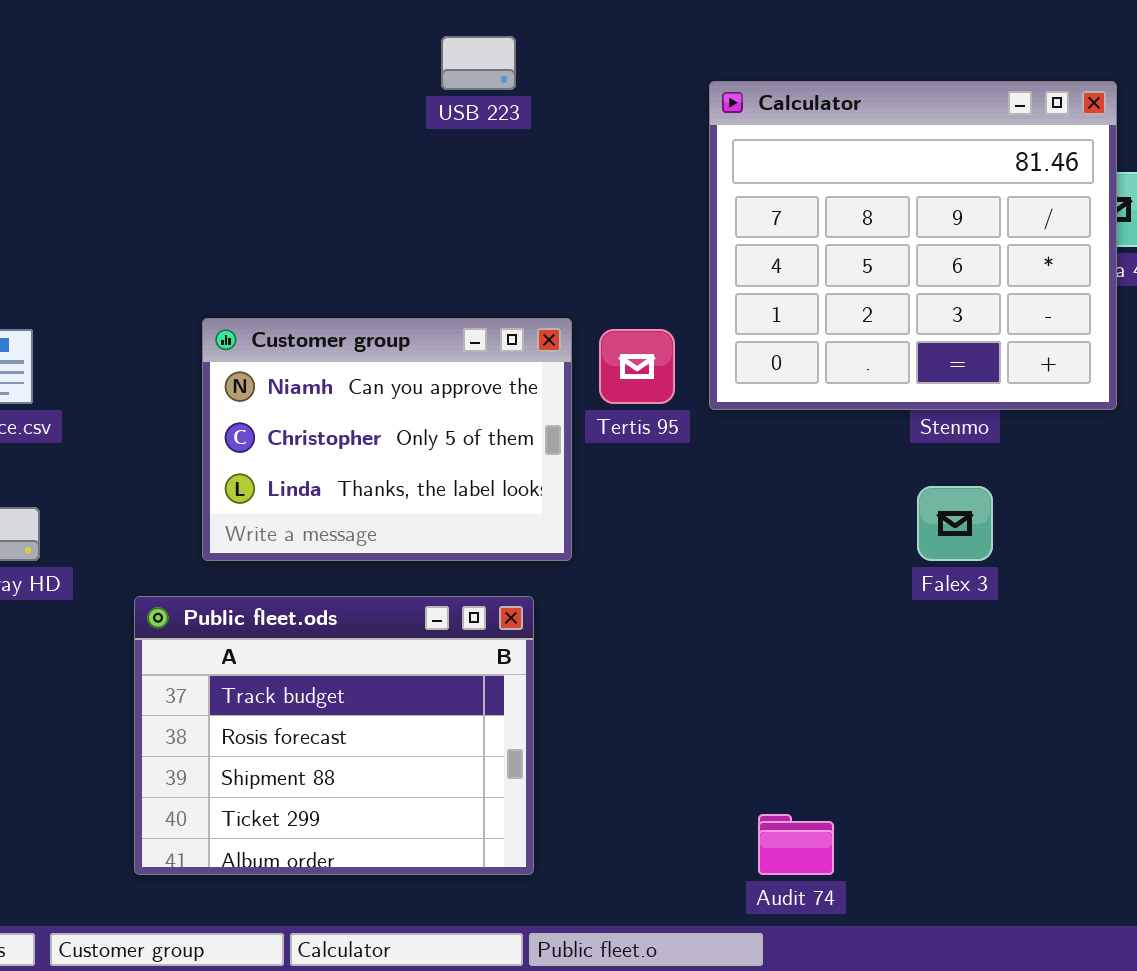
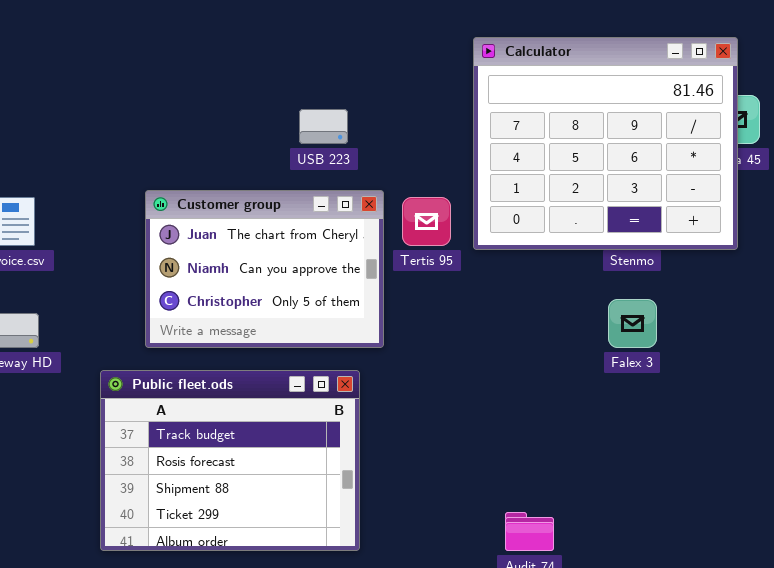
USB 223: [441,36,516,90] -> [299,109,348,144], moved
Customer group: [202,318,572,561] -> [145,190,384,348], scrolled up 1 row

